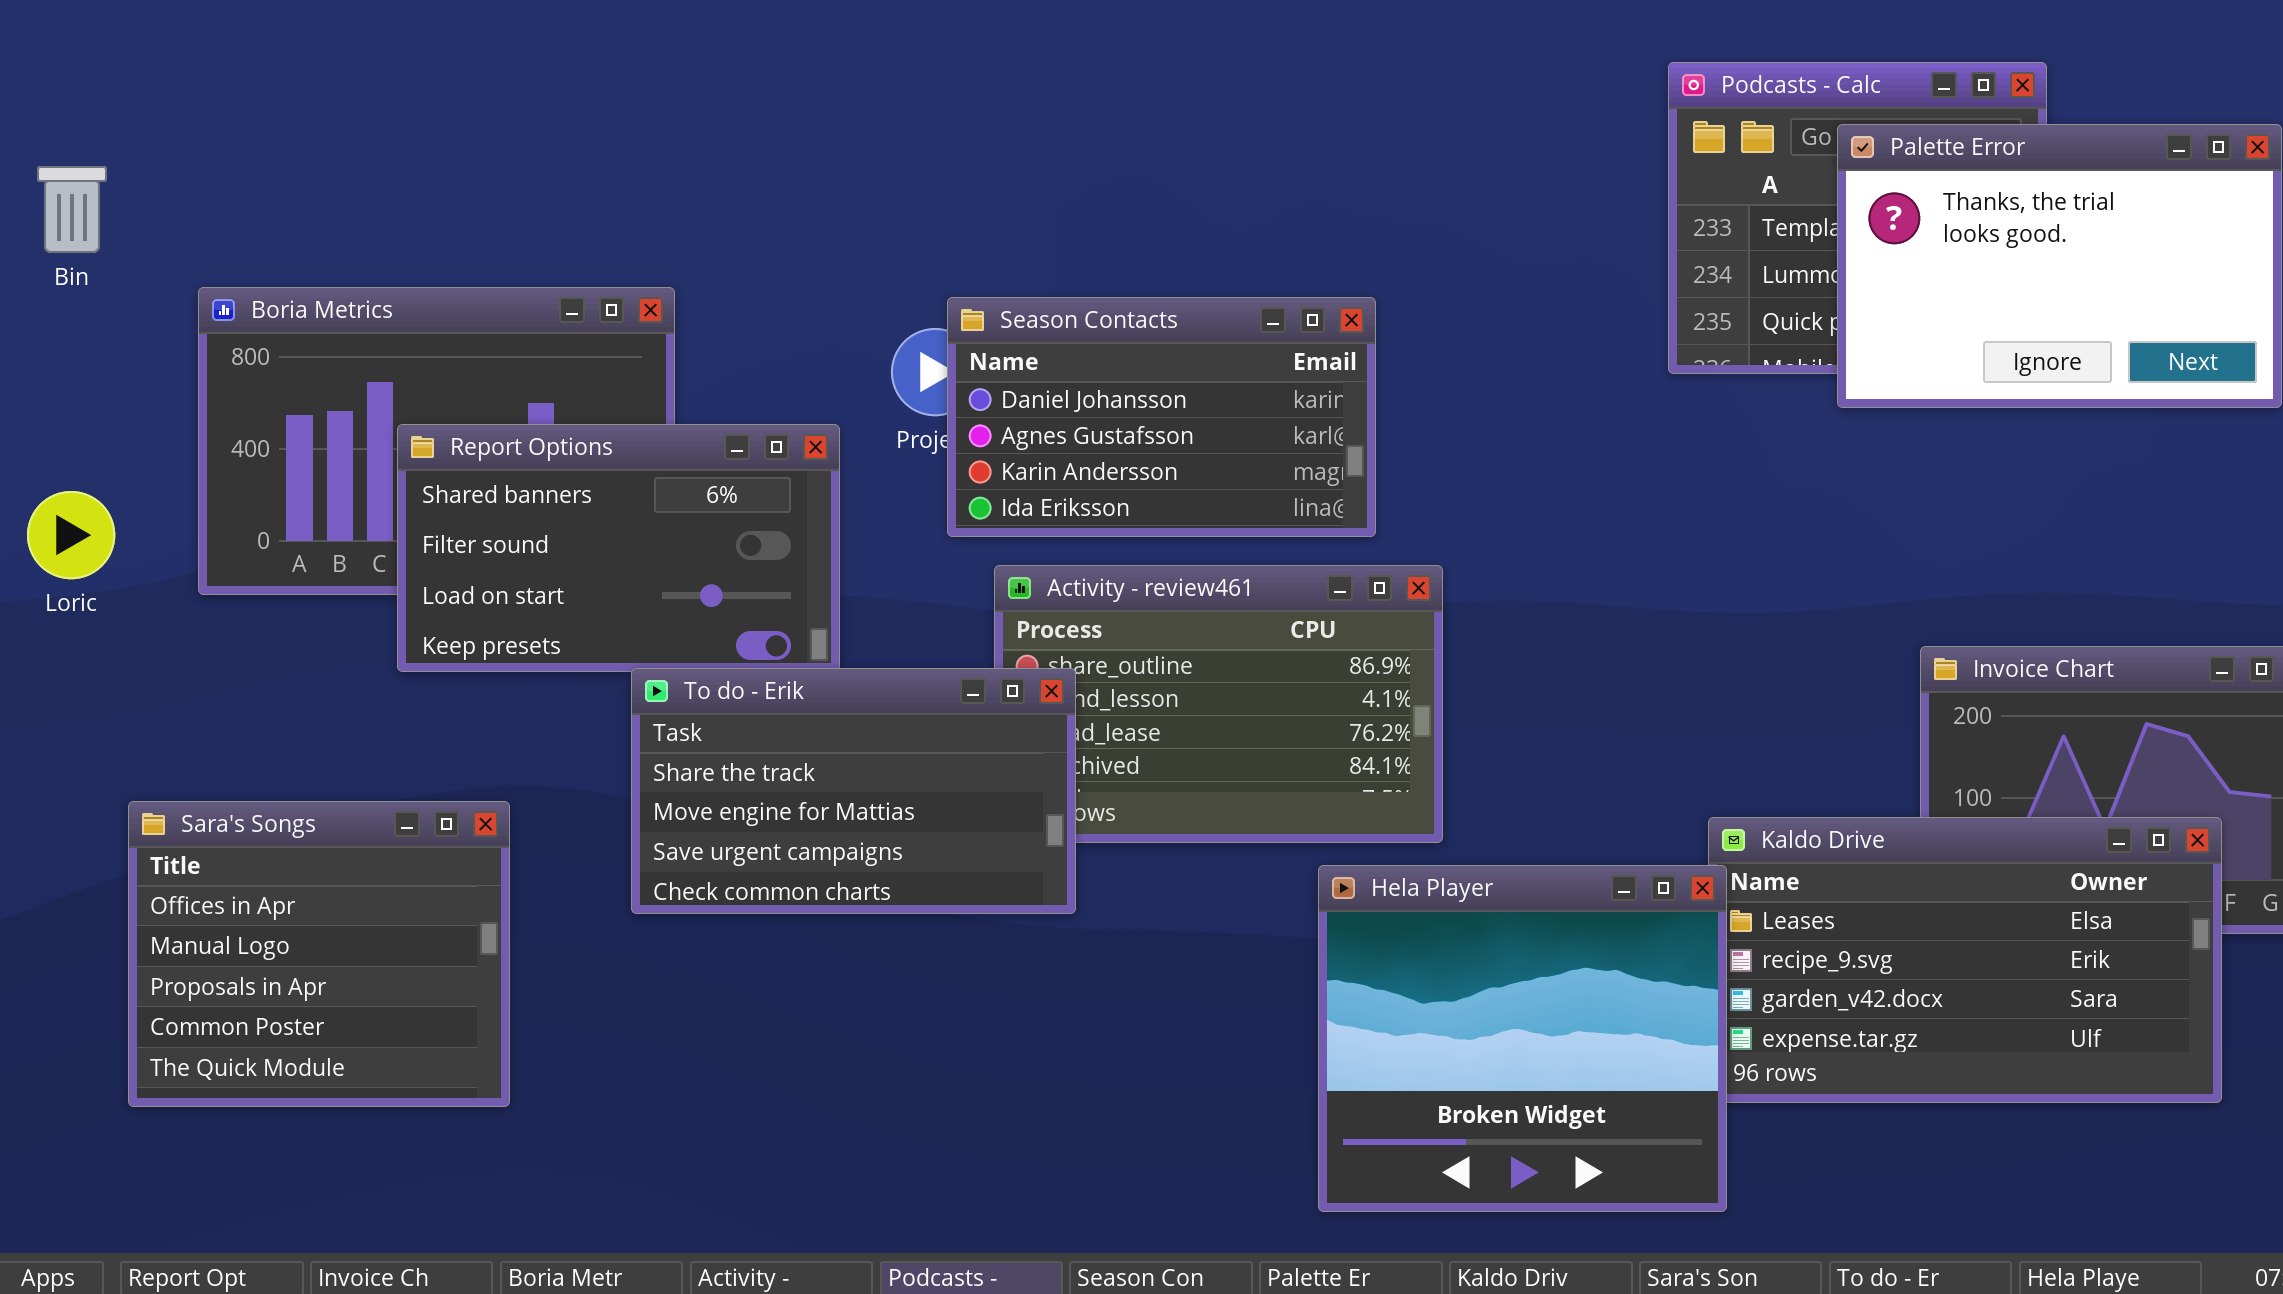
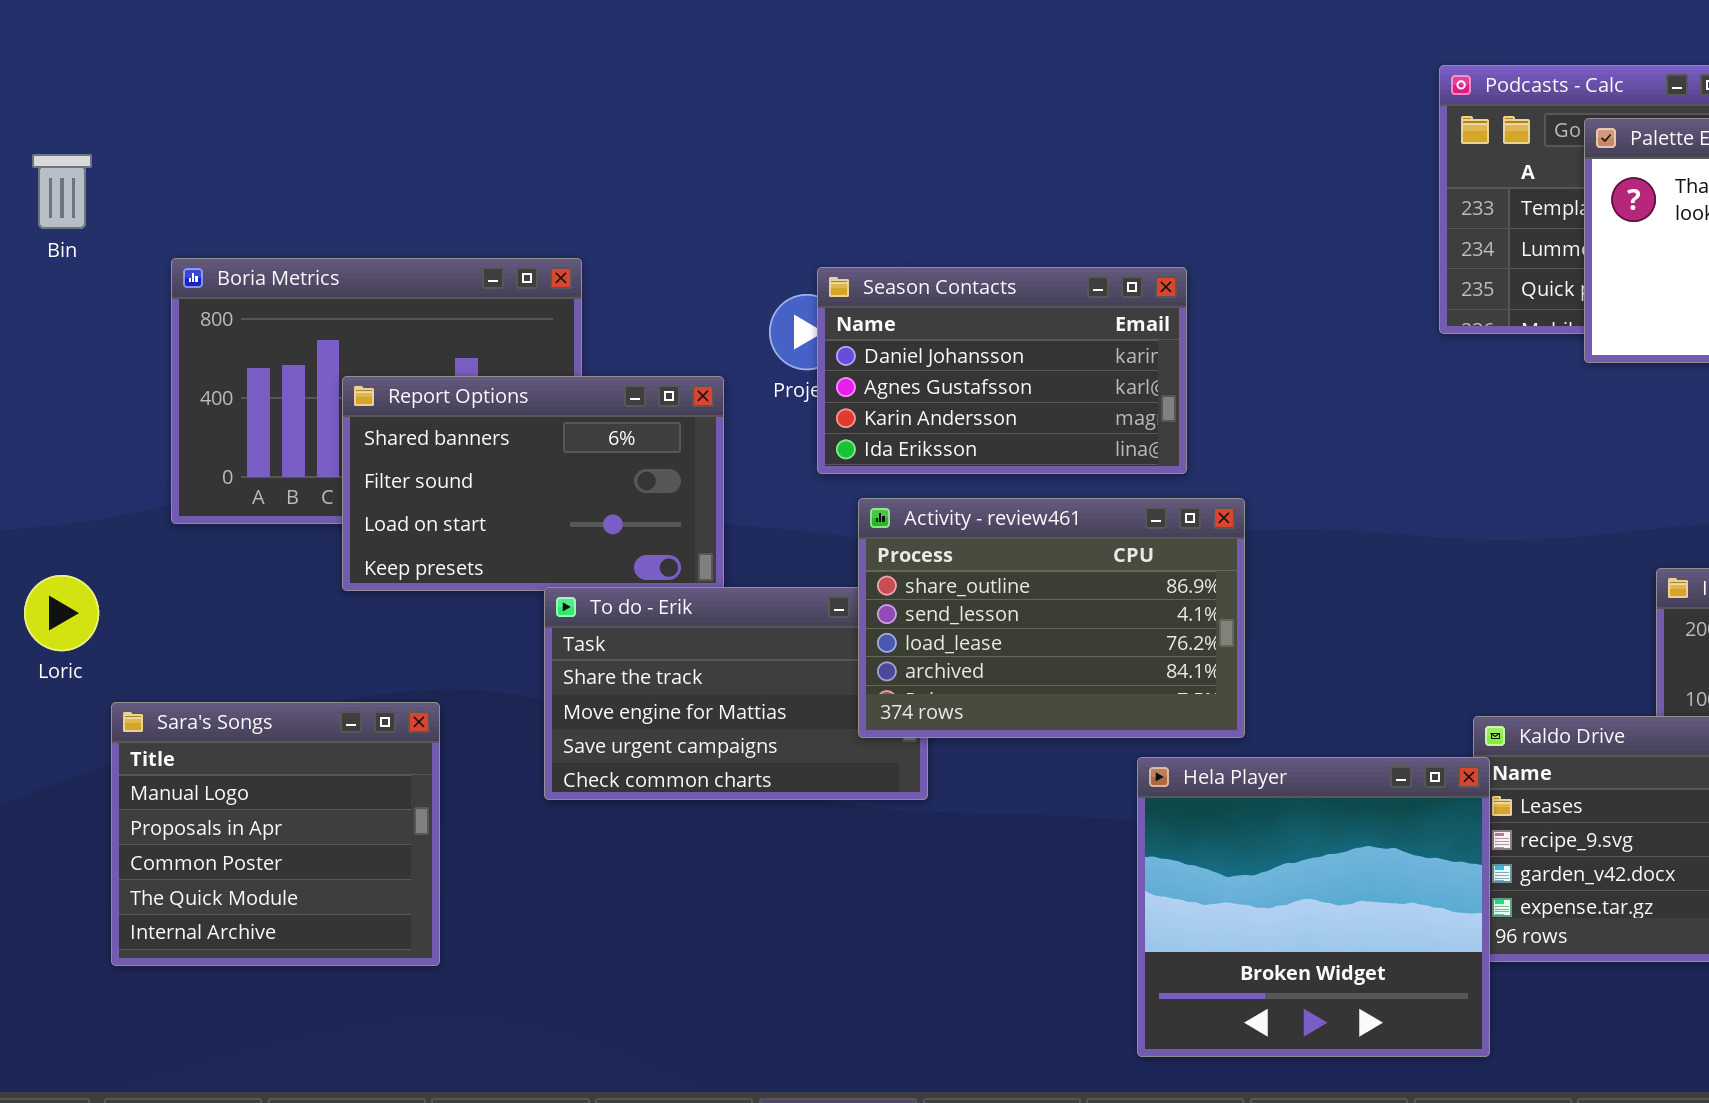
Loric: [27,491,115,579] -> [24,575,99,651], moved
Activity - review461: [994,565,1443,843] -> [858,498,1245,738], raised
Sara's Songs: [128,801,510,1107] -> [111,702,440,966], scrolled down 1 row

